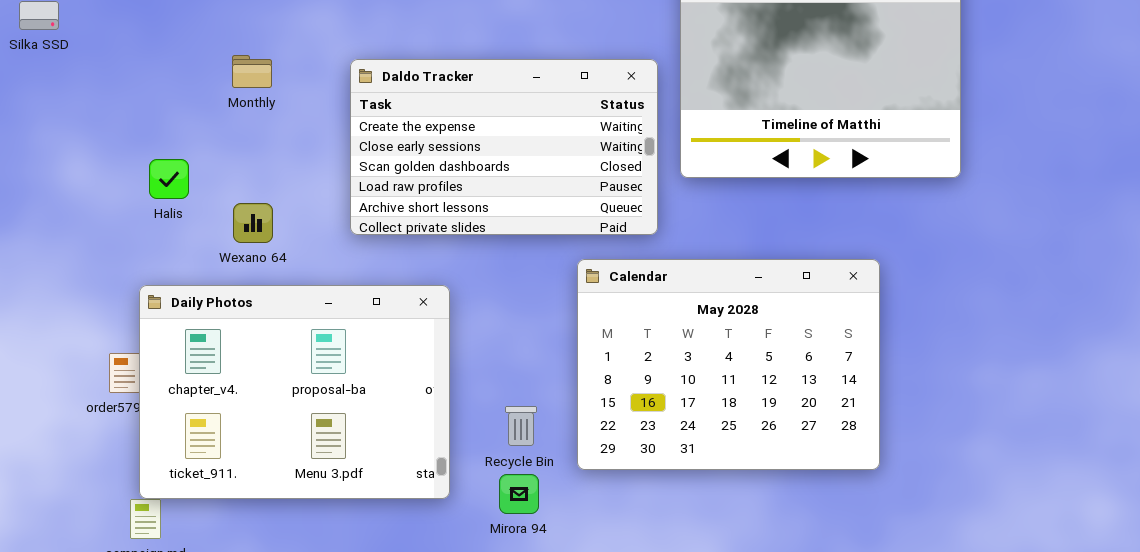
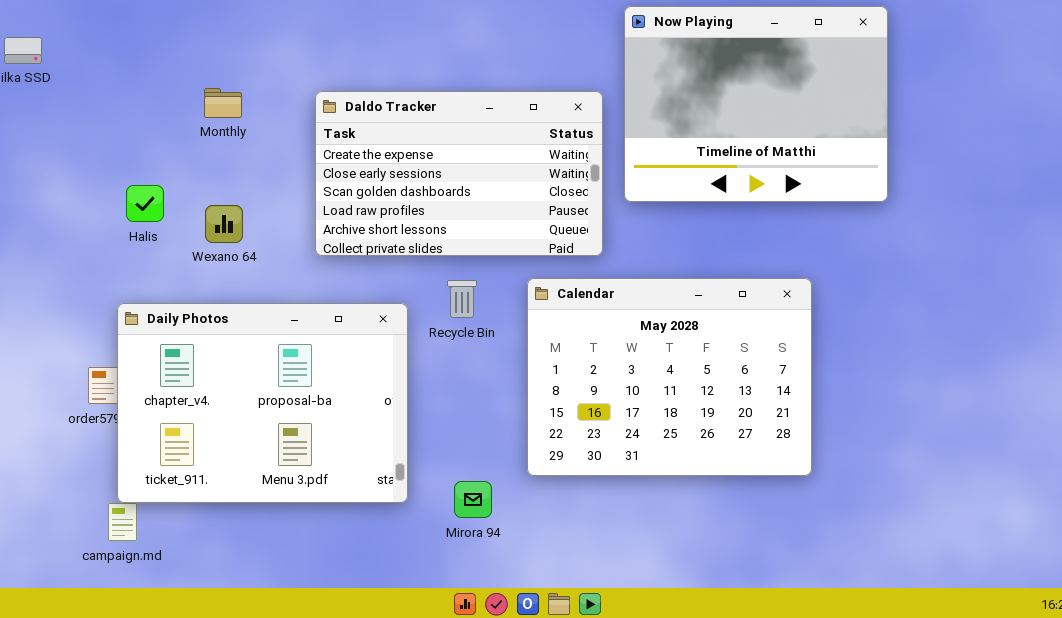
Wexano 64: [233,203,273,243] -> [205,205,243,243], moved
Recycle Bin: [505,406,537,446] -> [447,280,477,318], moved

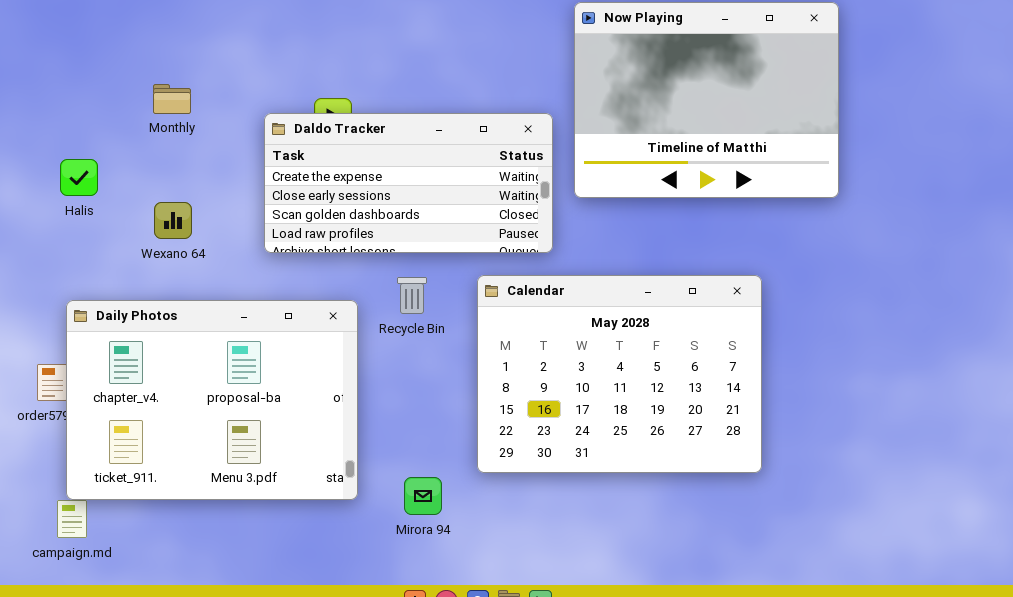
Daldo Tracker: [315,91,603,256] -> [264,113,553,253], resized
Halis: [126,185,164,222] -> [60,159,98,196], moved

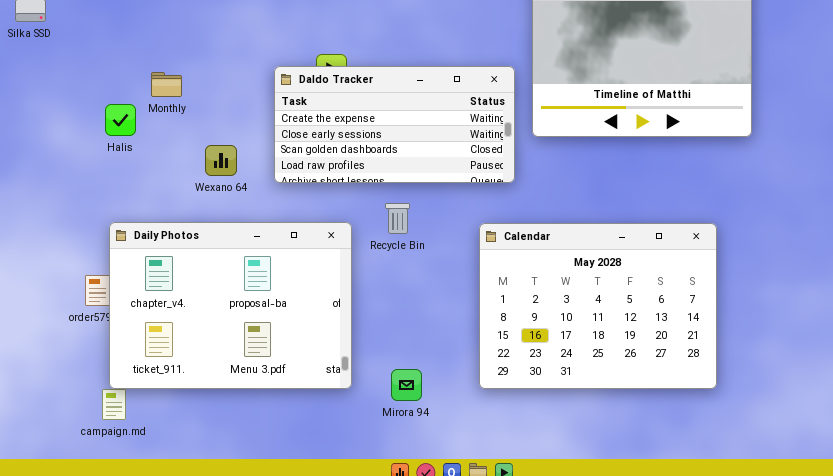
Monthly: [153,84,191,114] -> [151,72,182,97], moved
Wexano 64: [154,202,192,239] -> [205,145,237,176], moved
Calendar: [477,275,762,473] -> [479,223,717,389], moved

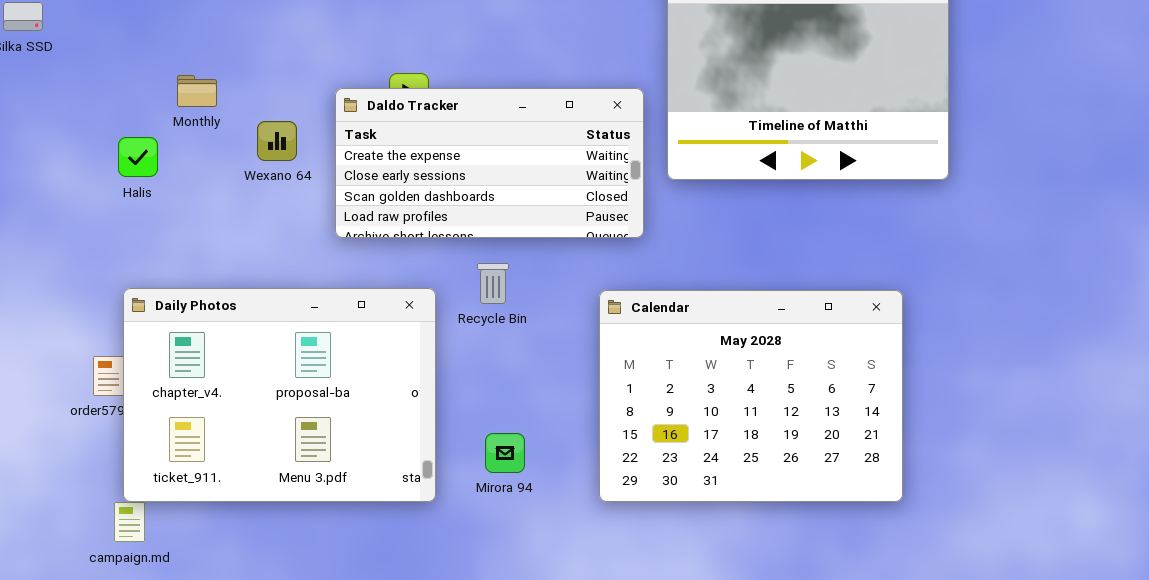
Monthly: [151,72,182,97] -> [177,75,217,107], moved
Wexano 64: [205,145,237,176] -> [257,121,297,161], moved
Mirora 94: [391,369,422,401] -> [485,433,525,473], moved

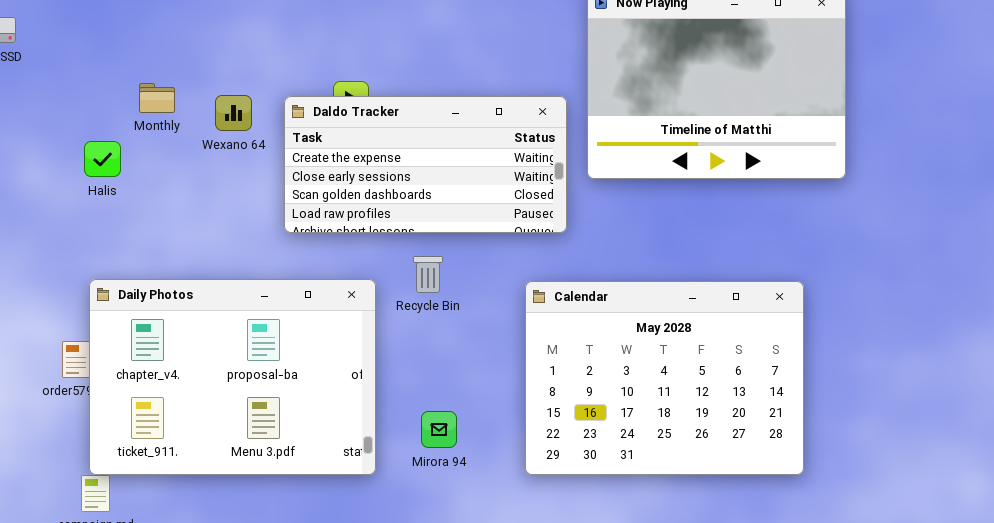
Wexano 64: [257,121,297,161] -> [215,95,252,131], moved

